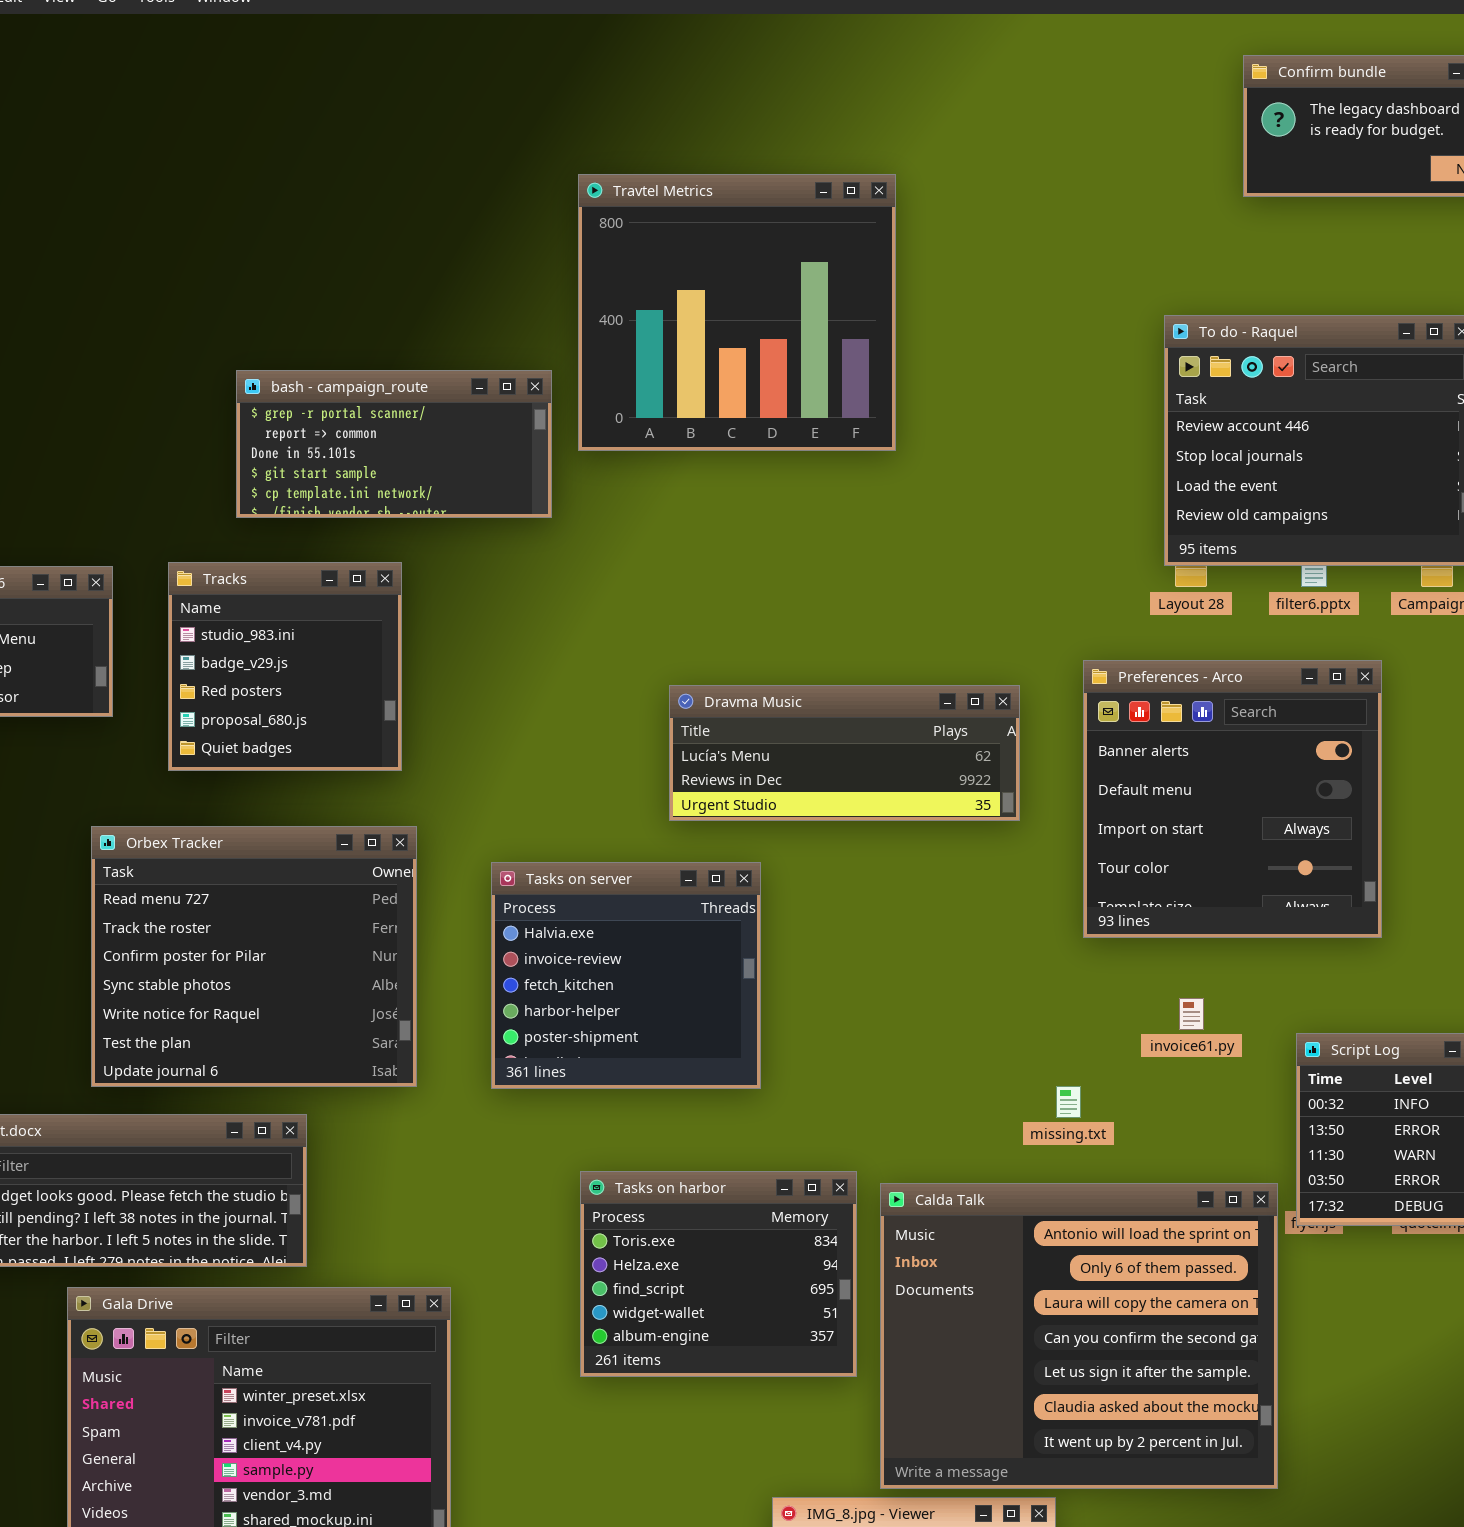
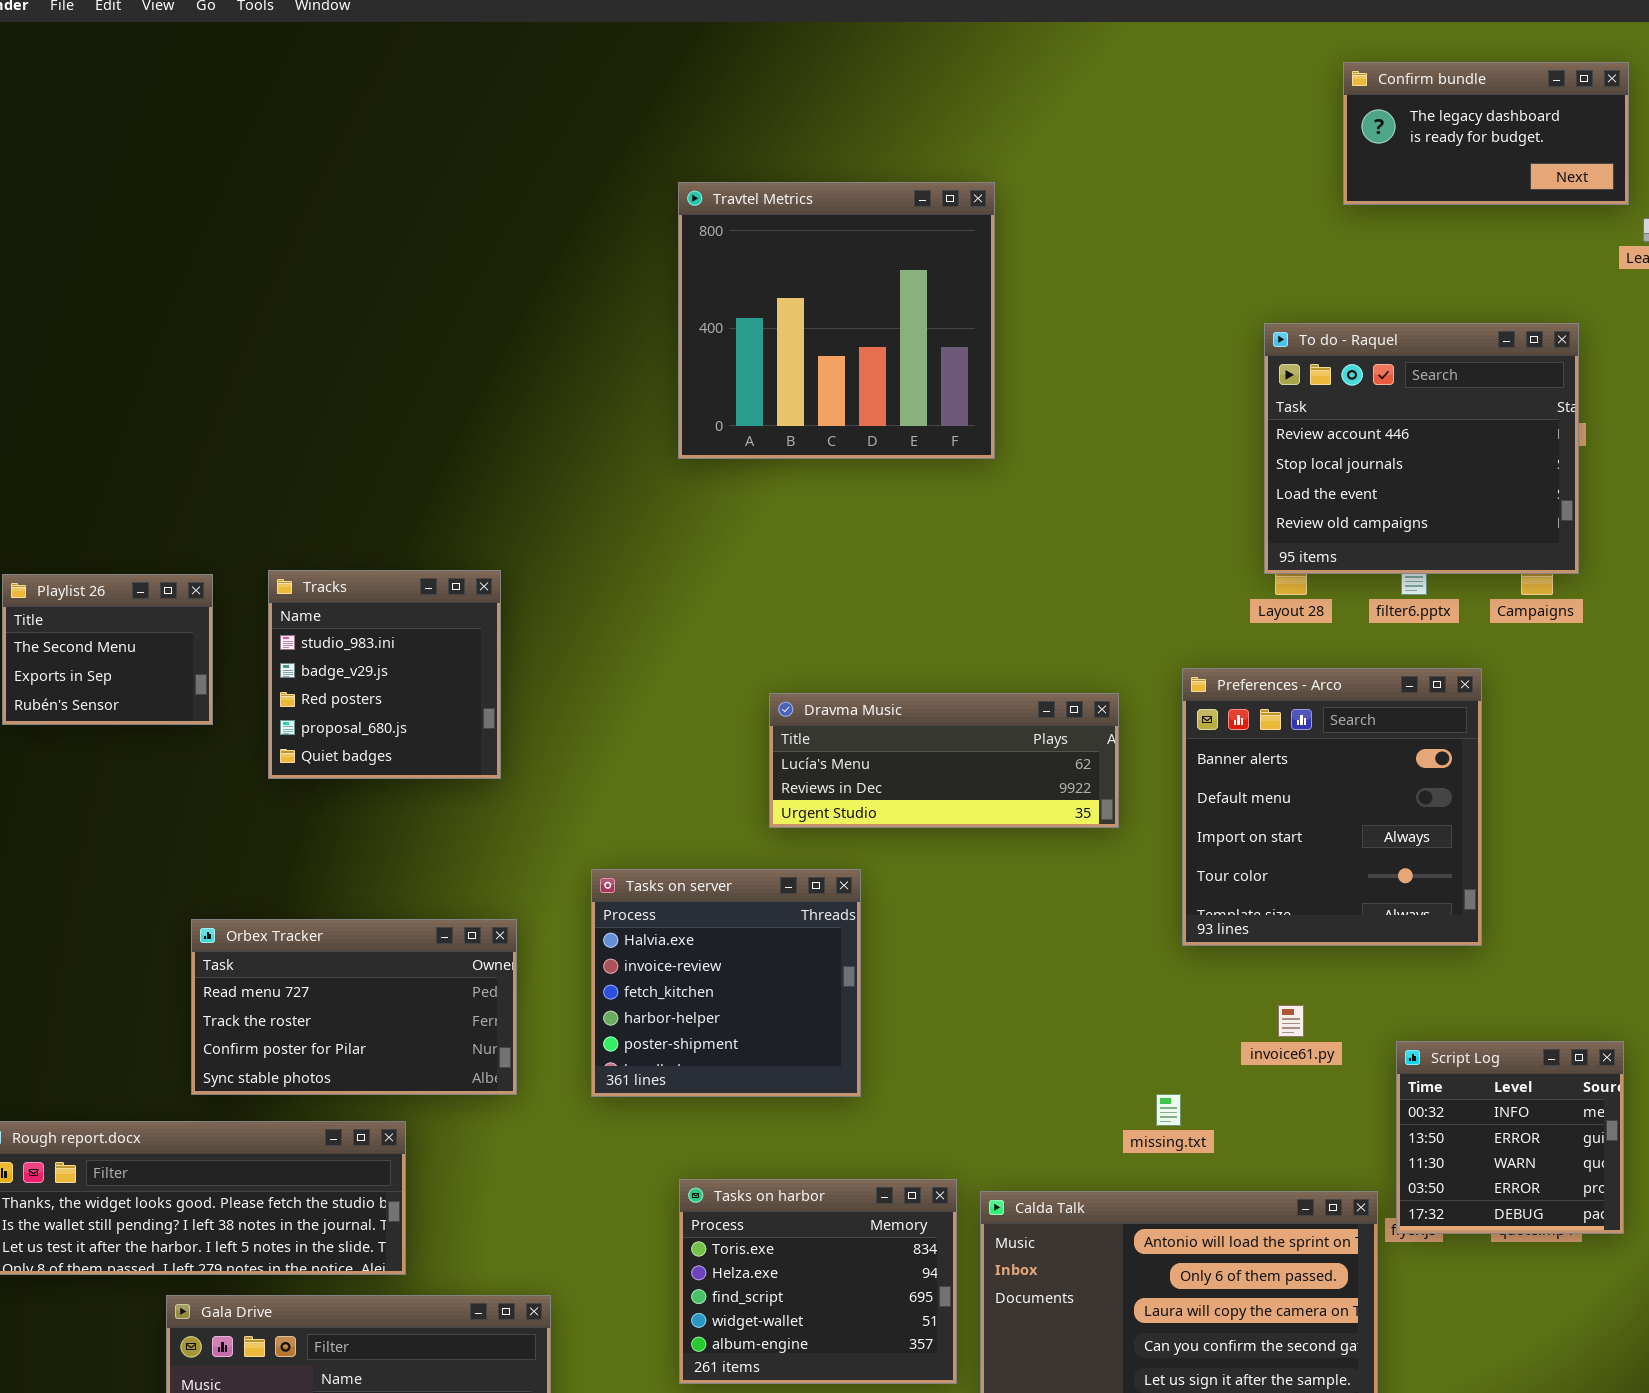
bash - campaign_route: [236,370,552,518] -> none, closed
Orbex Tracker: [91,826,417,1087] -> [191,919,517,1095], resized

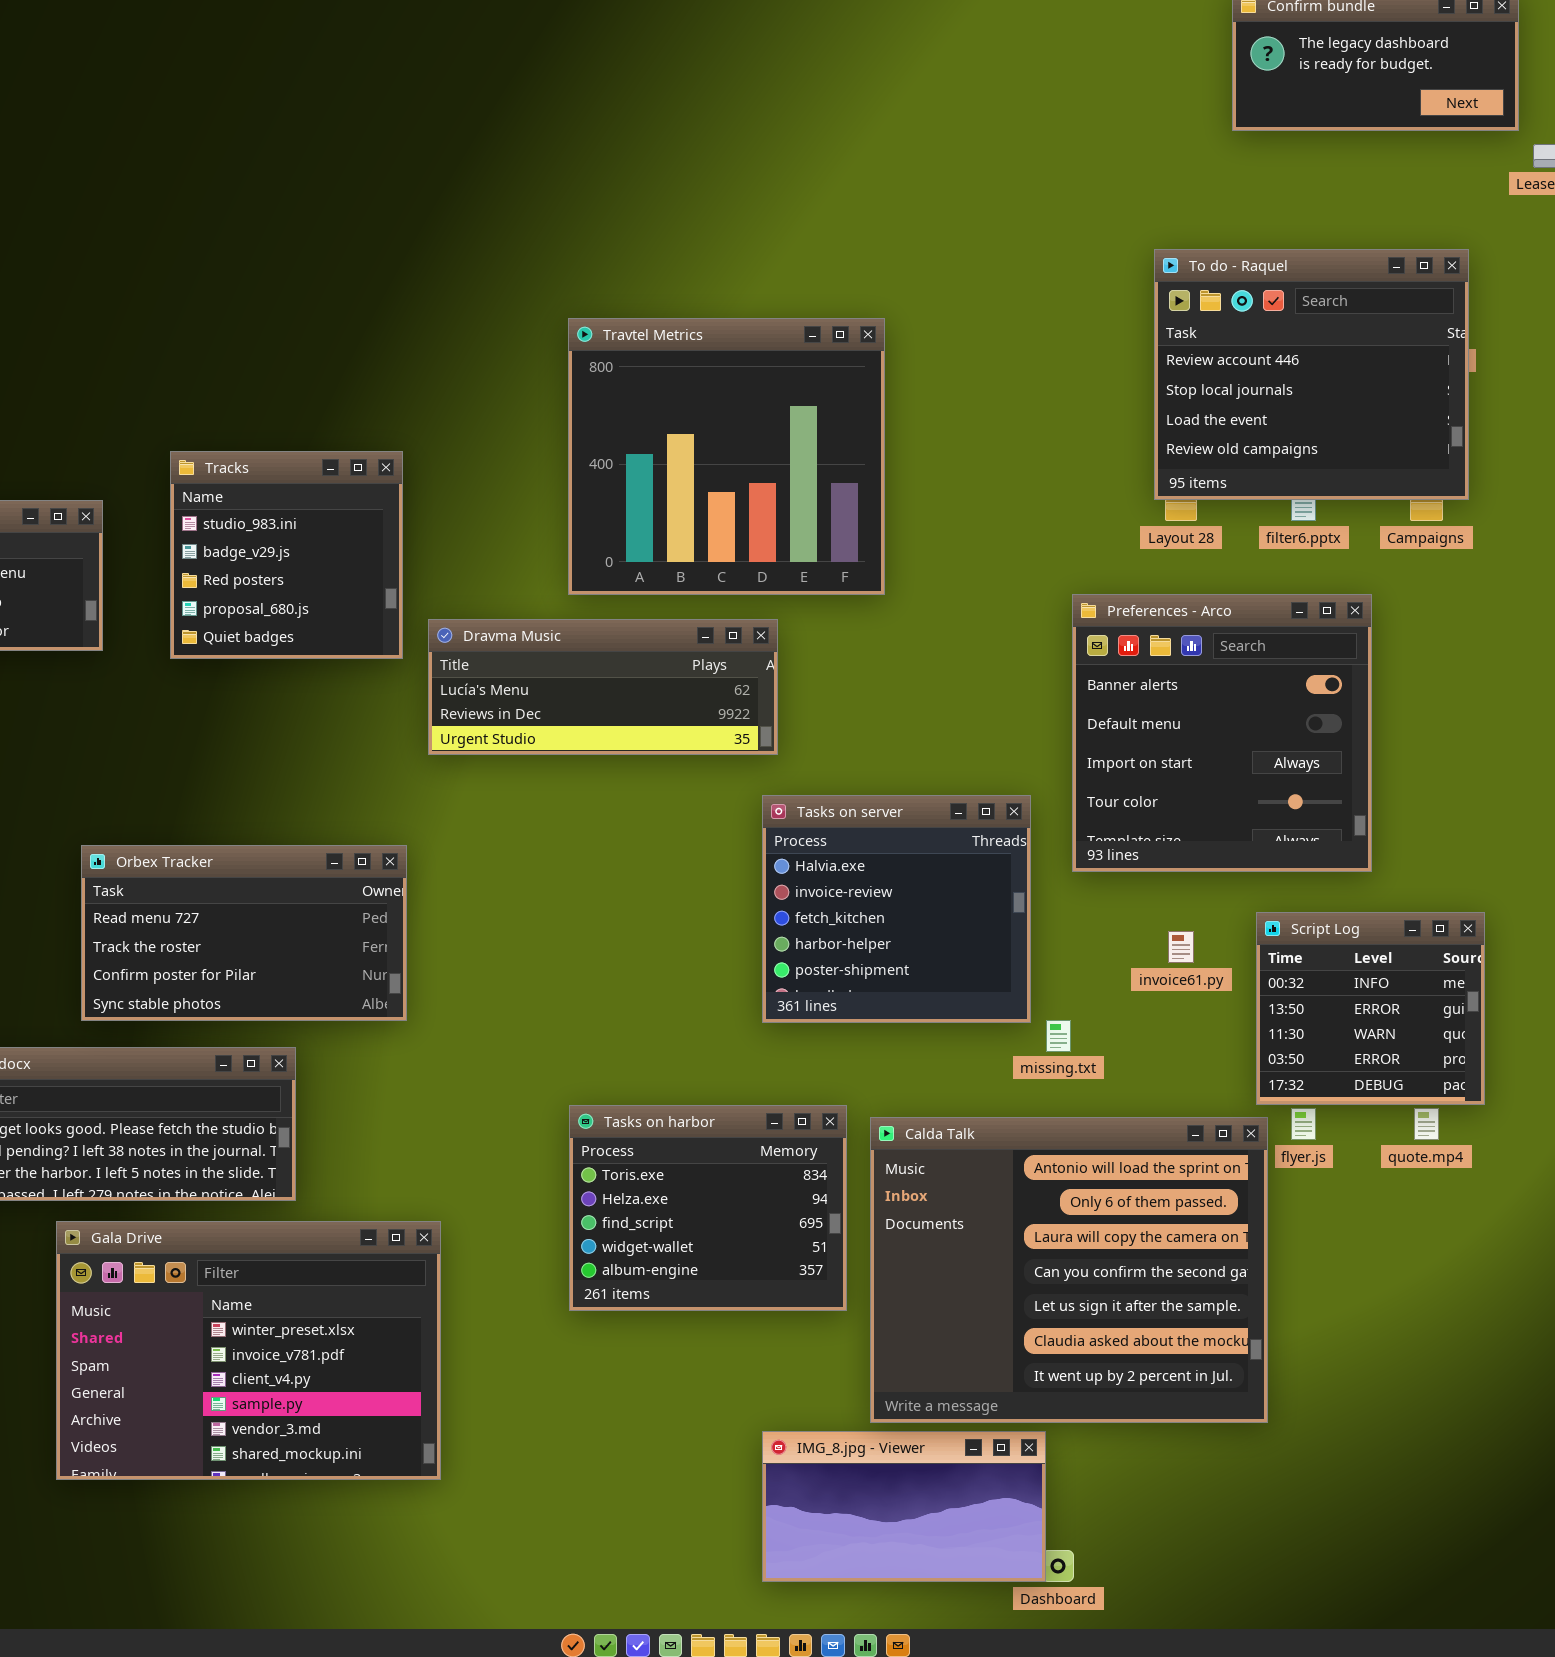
Travtel Metrics: [678,182,995,459] -> [568,318,885,595], moved
Tracks: [268,570,501,779] -> [170,451,403,659], moved
Dravma Music: [769,693,1119,828] -> [428,619,778,755], moved
Tasks on server: [591,869,861,1097] -> [762,795,1031,1023], moved
Script Log: [1396,1041,1624,1234] -> [1256,912,1485,1105], moved

